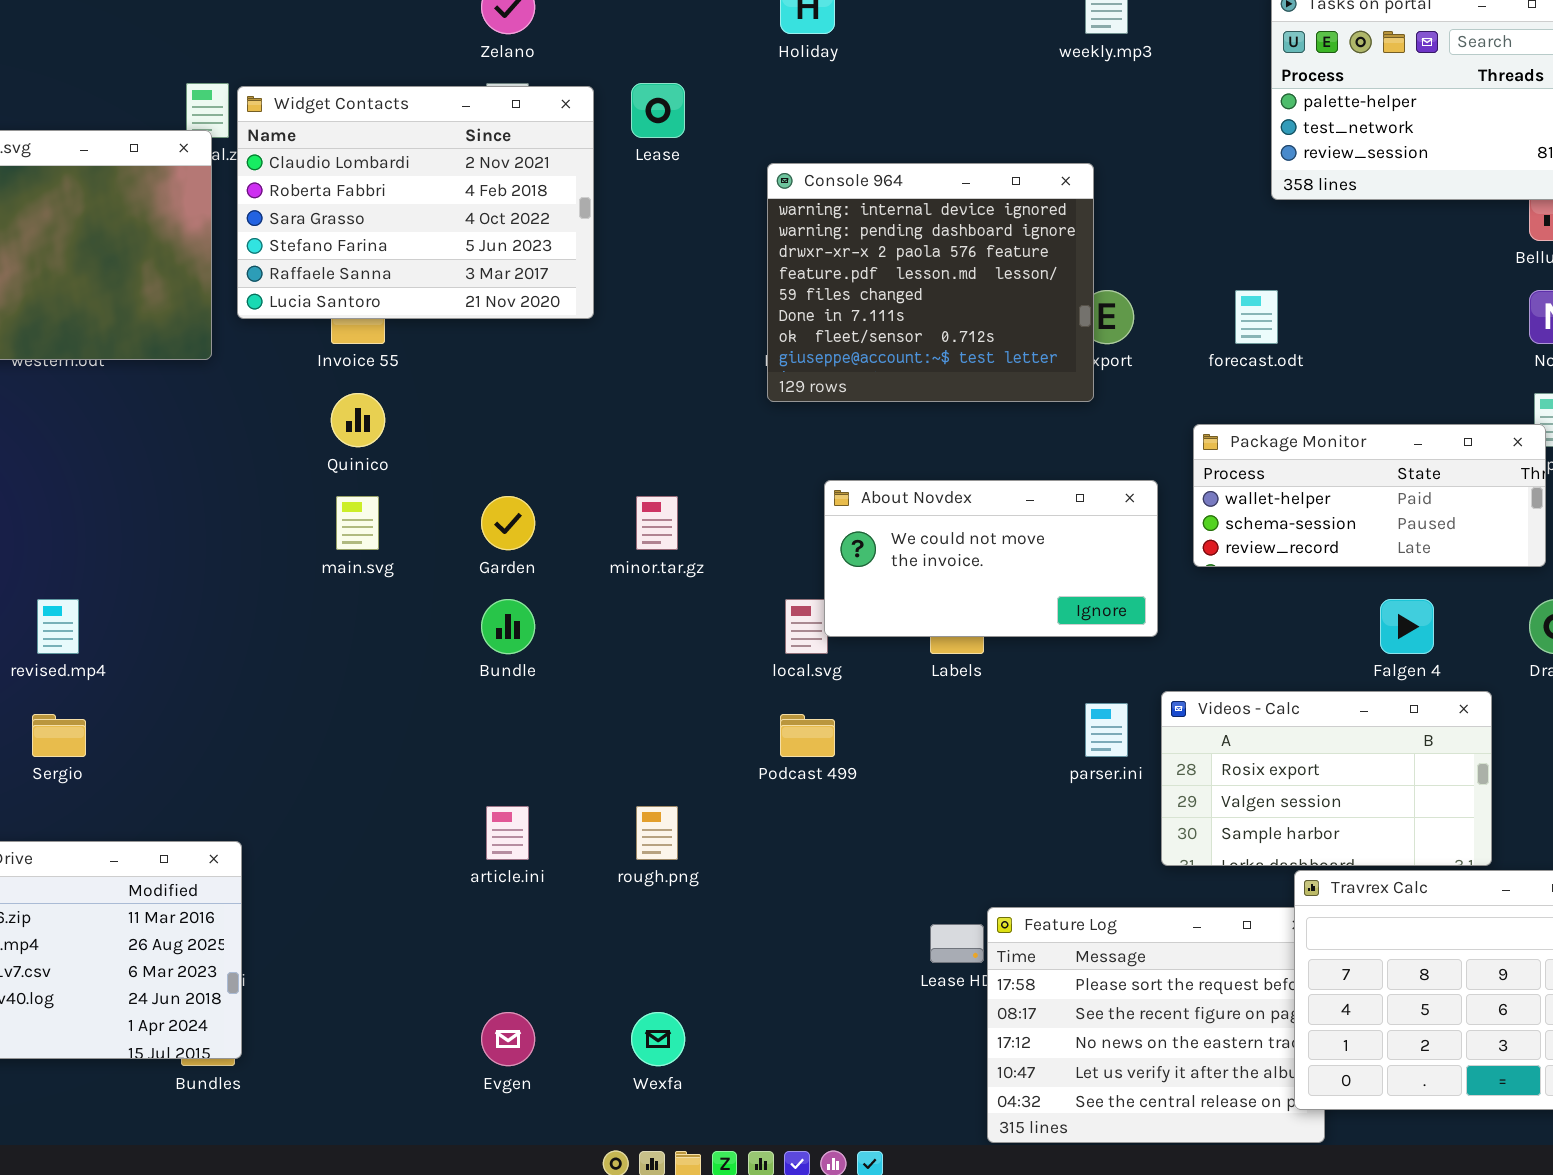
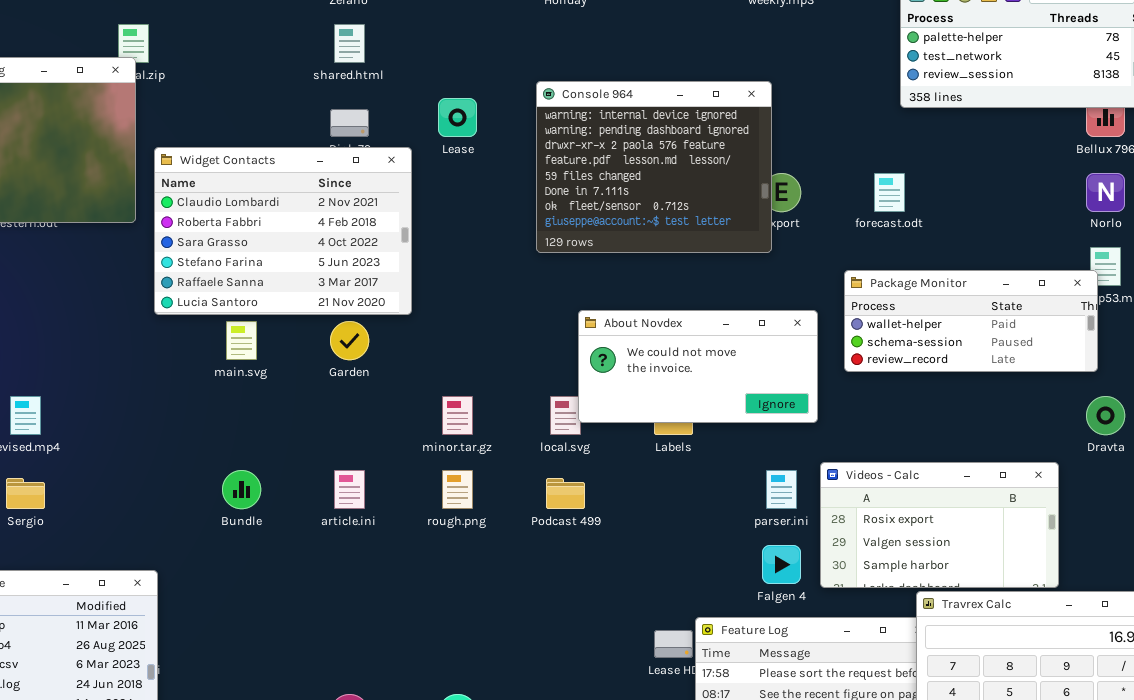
Lease: [631,83,685,138] -> [438,98,477,137], moved
Widget Contacts: [237,86,594,319] -> [154,147,412,315], moved
minor.tar.gz: [636,496,678,550] -> [442,396,473,435], moved
Bundle: [481,599,535,654] -> [222,470,261,509], moved
Falgen 4: [1380,599,1434,654] -> [762,545,801,584], moved
article.ini: [486,806,529,860] -> [334,470,365,509], moved
rough.png: [636,806,678,860] -> [442,470,473,509], moved

